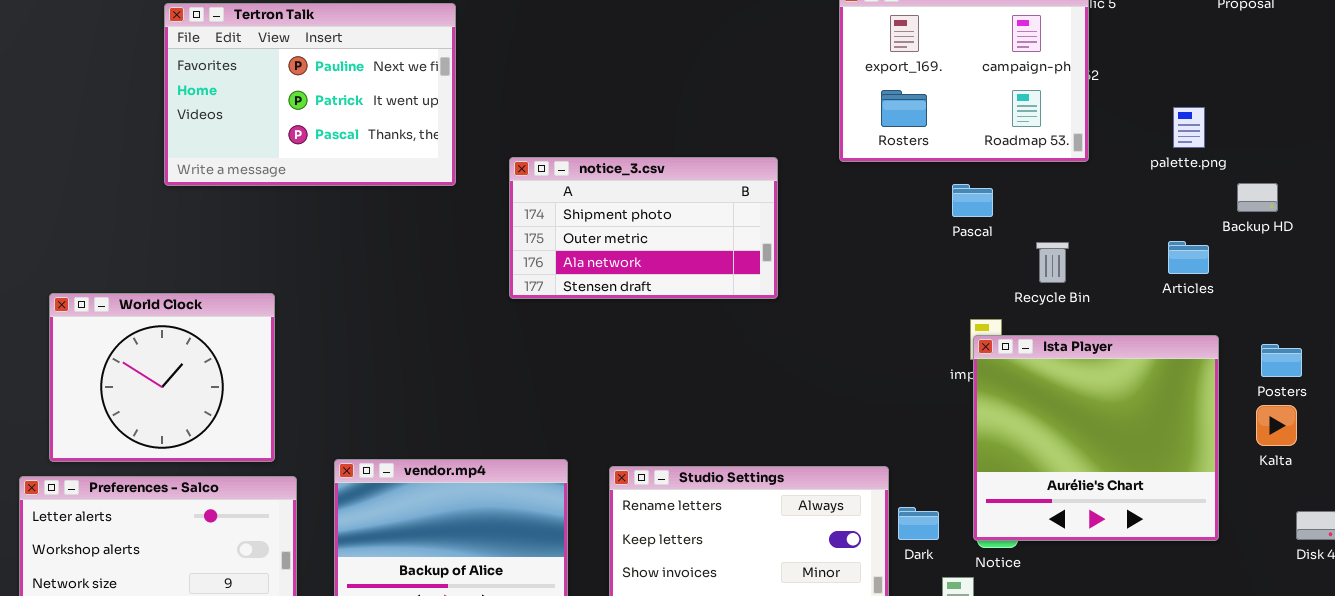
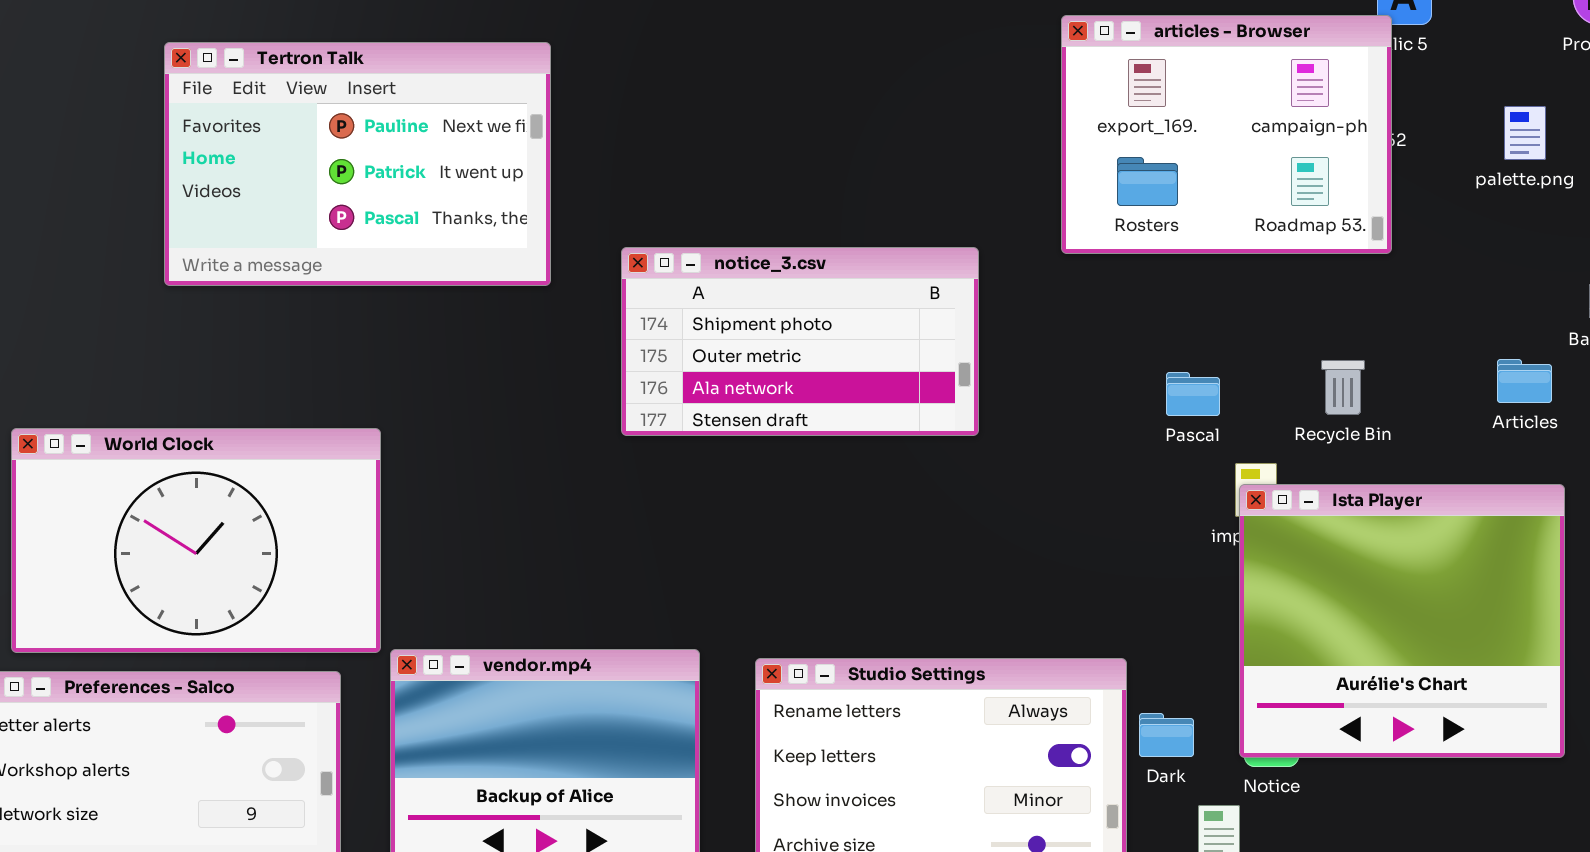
palette.png: [1173,107,1205,148] -> [1504,106,1546,160], moved
Pascal: [952,184,993,217] -> [1166,372,1220,416], moved
World Clock: [49,293,275,462] -> [11,428,381,653], resized

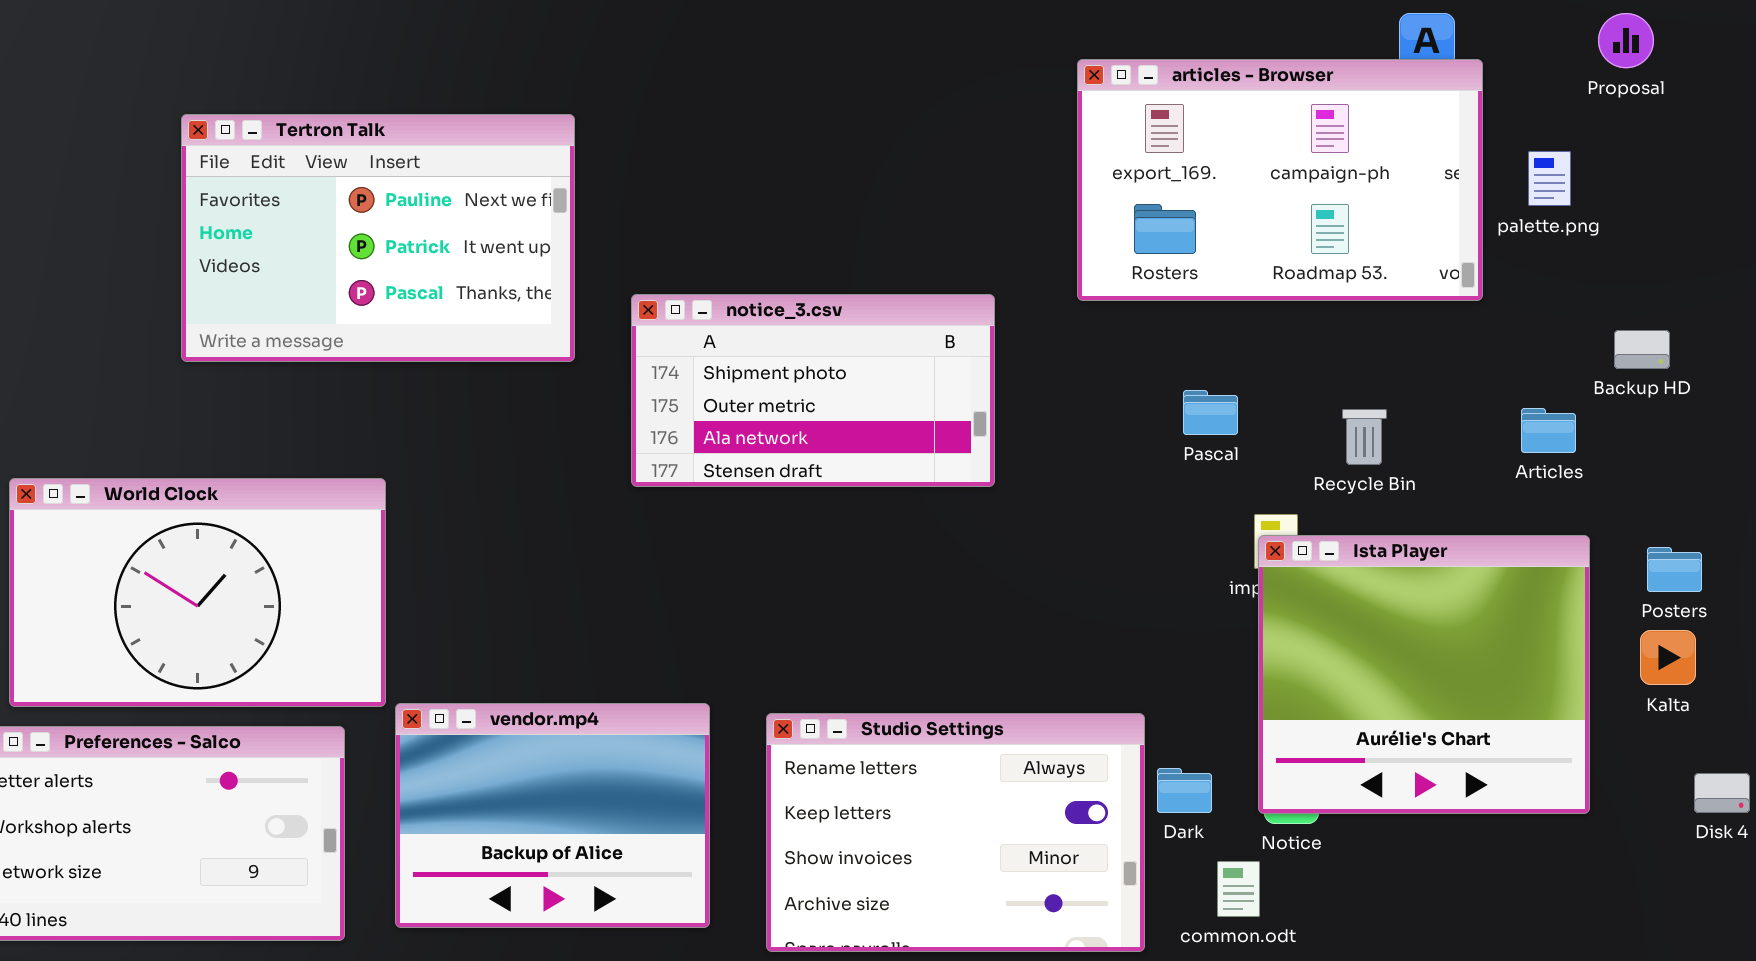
articles - Browser: [1061,15,1392,254] -> [1077,59,1483,301], resized
Tertron Talk: [164,42,551,286] -> [181,114,575,362], moved
Pascal: [1166,372,1220,416] -> [1183,390,1238,435], moved

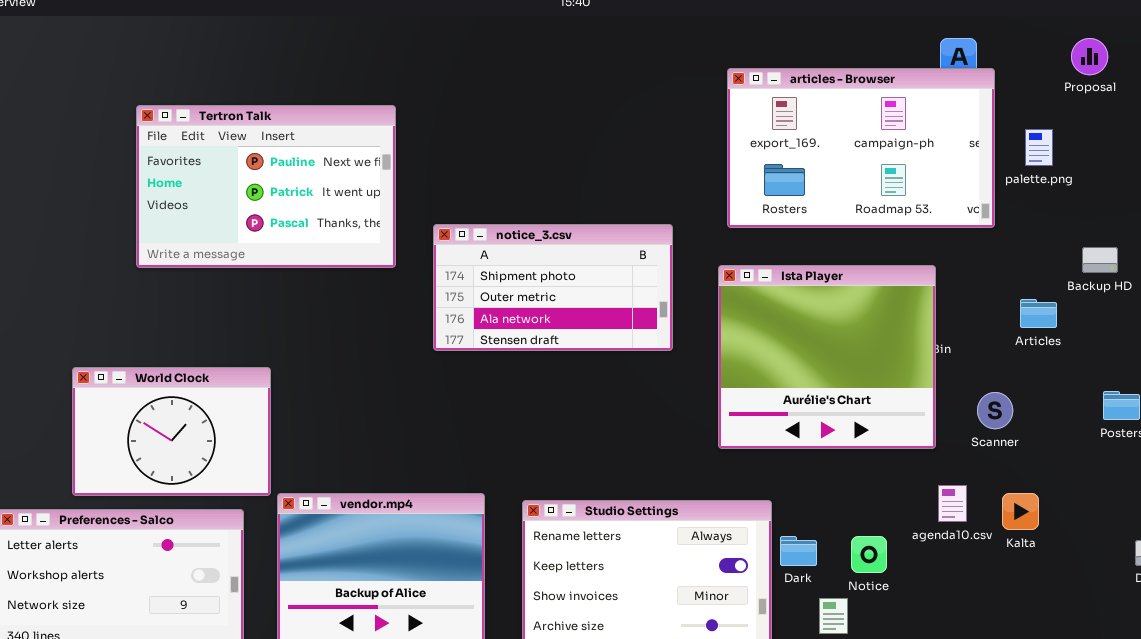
World Clock: [9,478,386,707] -> [72,367,271,496], resized
Ista Player: [1258,535,1590,814] -> [718,265,936,449], moved
Kalta: [1640,630,1696,685] -> [1002,493,1039,530], moved

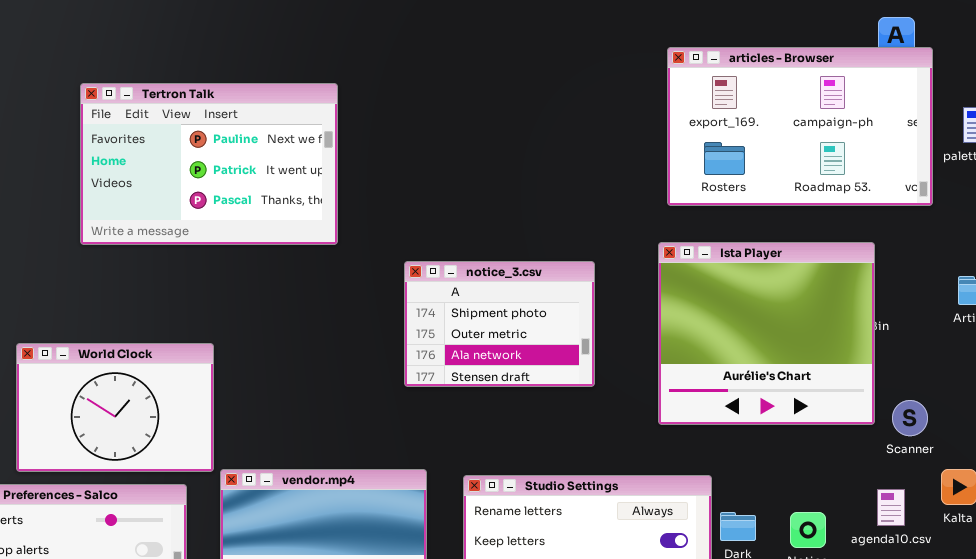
notice_3.csv: [433,224,673,351] -> [404,261,595,387], moved, resized
Scanner: [977,392,1013,429] -> [892,400,928,436], moved
agenda10.csv: [938,485,967,522] -> [877,489,905,526], moved

